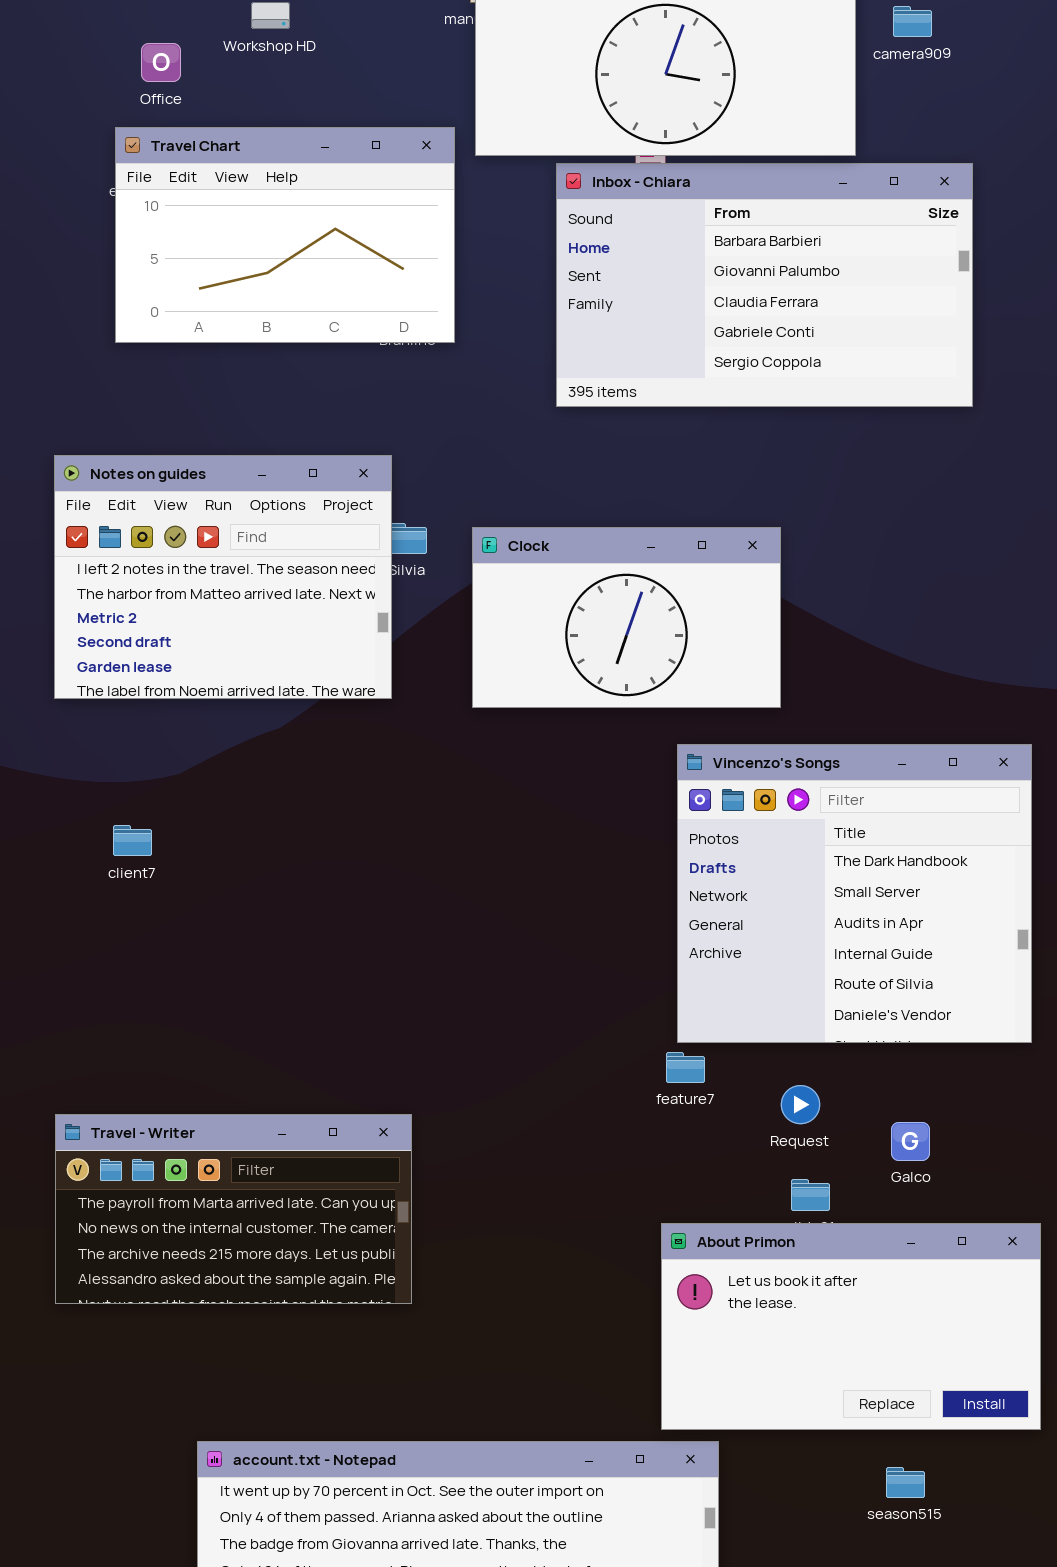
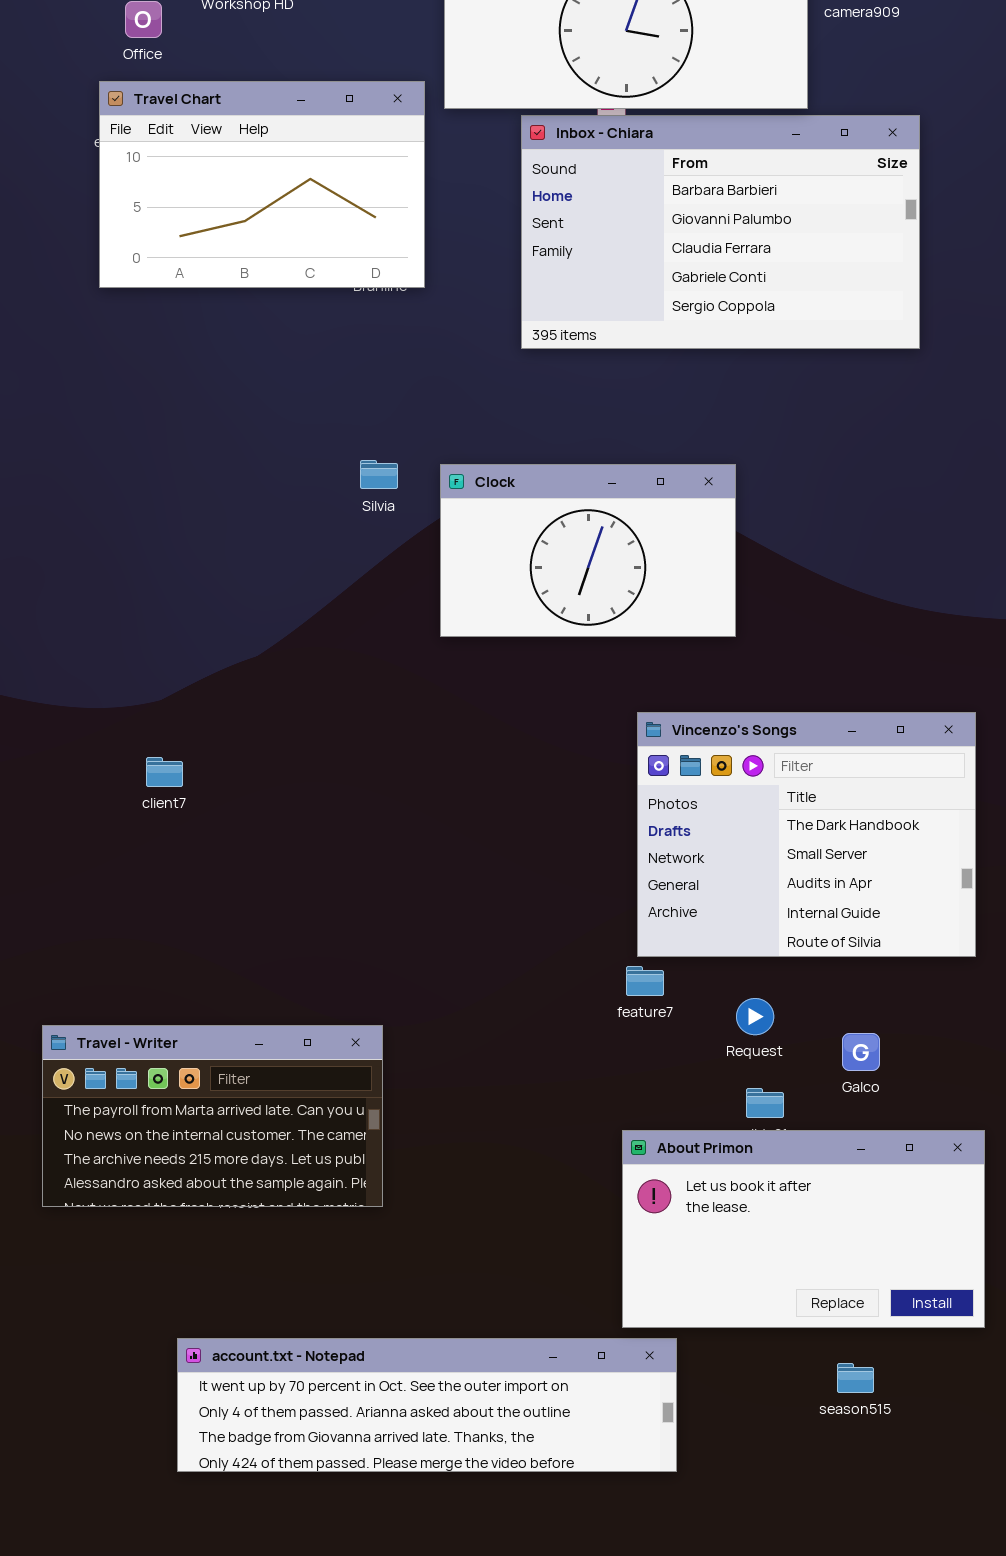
Notes on guides: [54,455,392,699] -> none, closed
Vincenzo's Songs: [677,744,1032,1043] -> [637,712,976,957], resized
client7: [113,825,152,856] -> [146,757,183,787], moved

